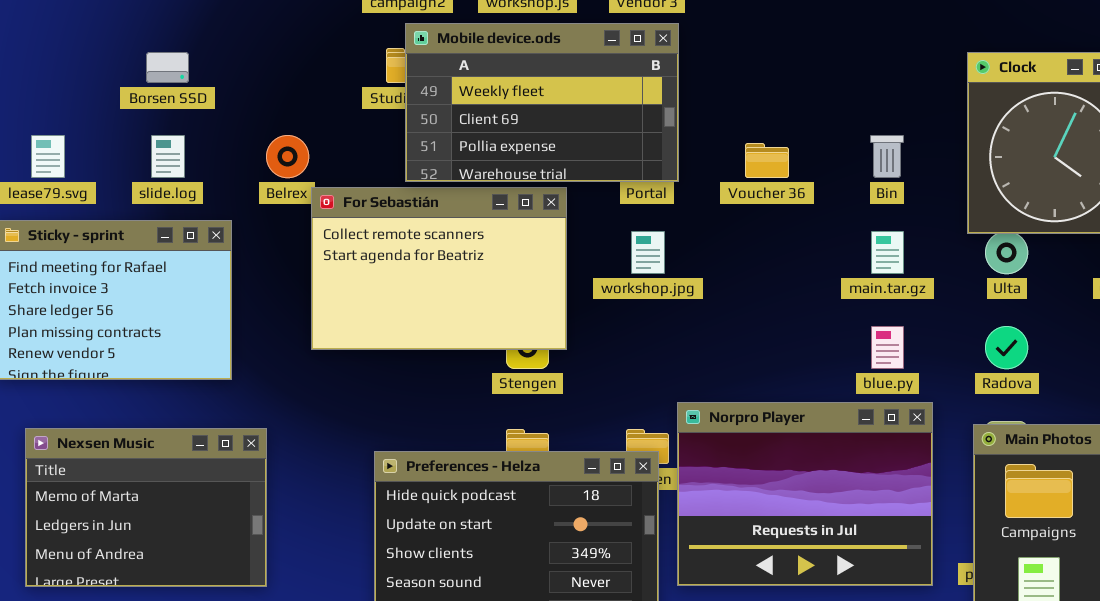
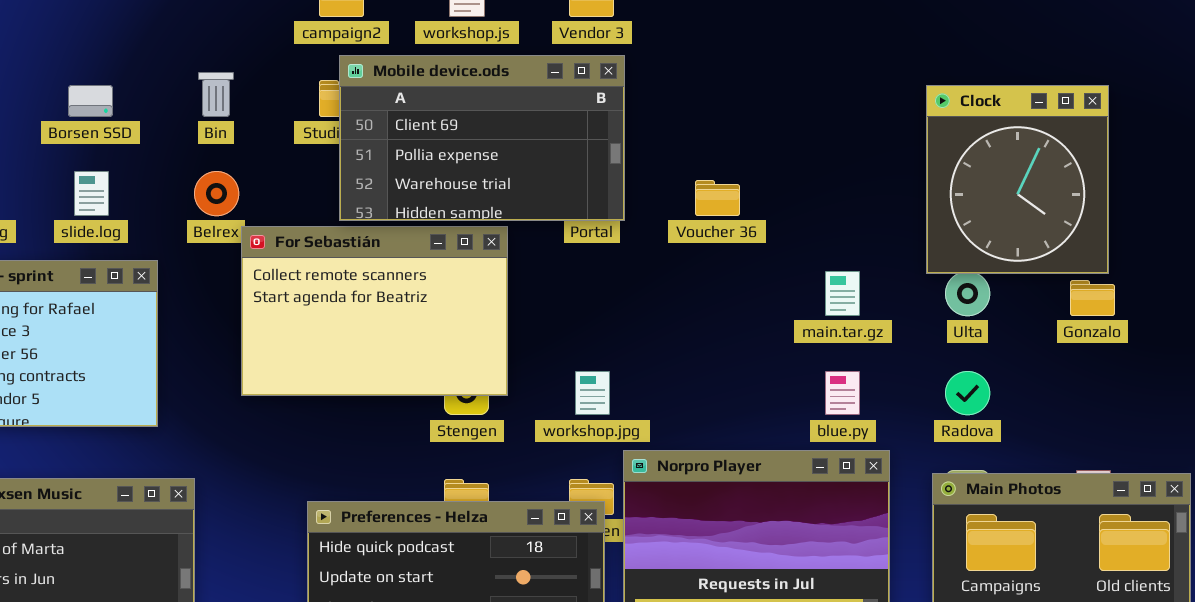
Mobile device.ods: [405,23,679,182] -> [339,55,625,221], scrolled down 1 row
Bin: [870,135,904,178] -> [198,72,234,117], moved
workshop.jpg: [631,231,665,274] -> [575,371,610,415], moved

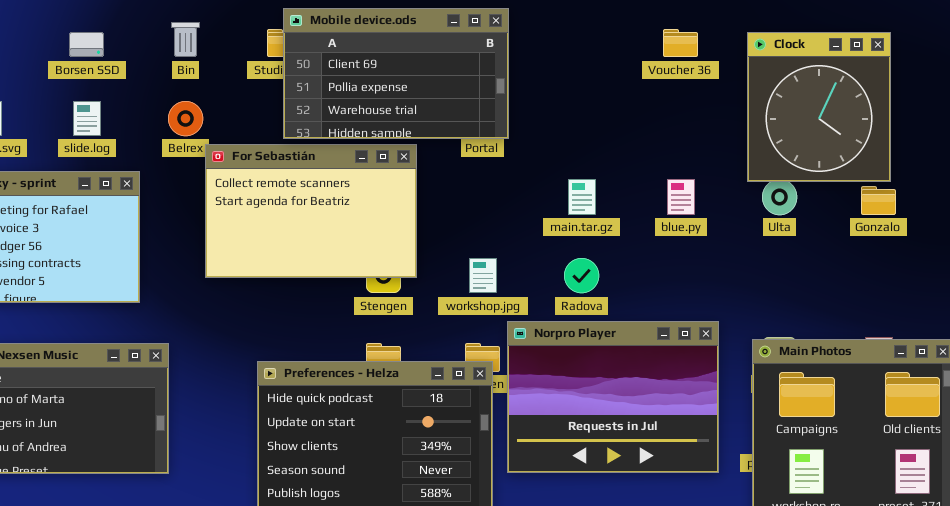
Voucher 36: [695,180,740,216] -> [663,29,698,57], moved
main.tar.gz: [825,271,860,316] -> [568,179,596,215], moved
blue.py: [825,371,860,415] -> [667,179,695,215], moved
Radova: [945,371,990,415] -> [564,258,599,293], moved

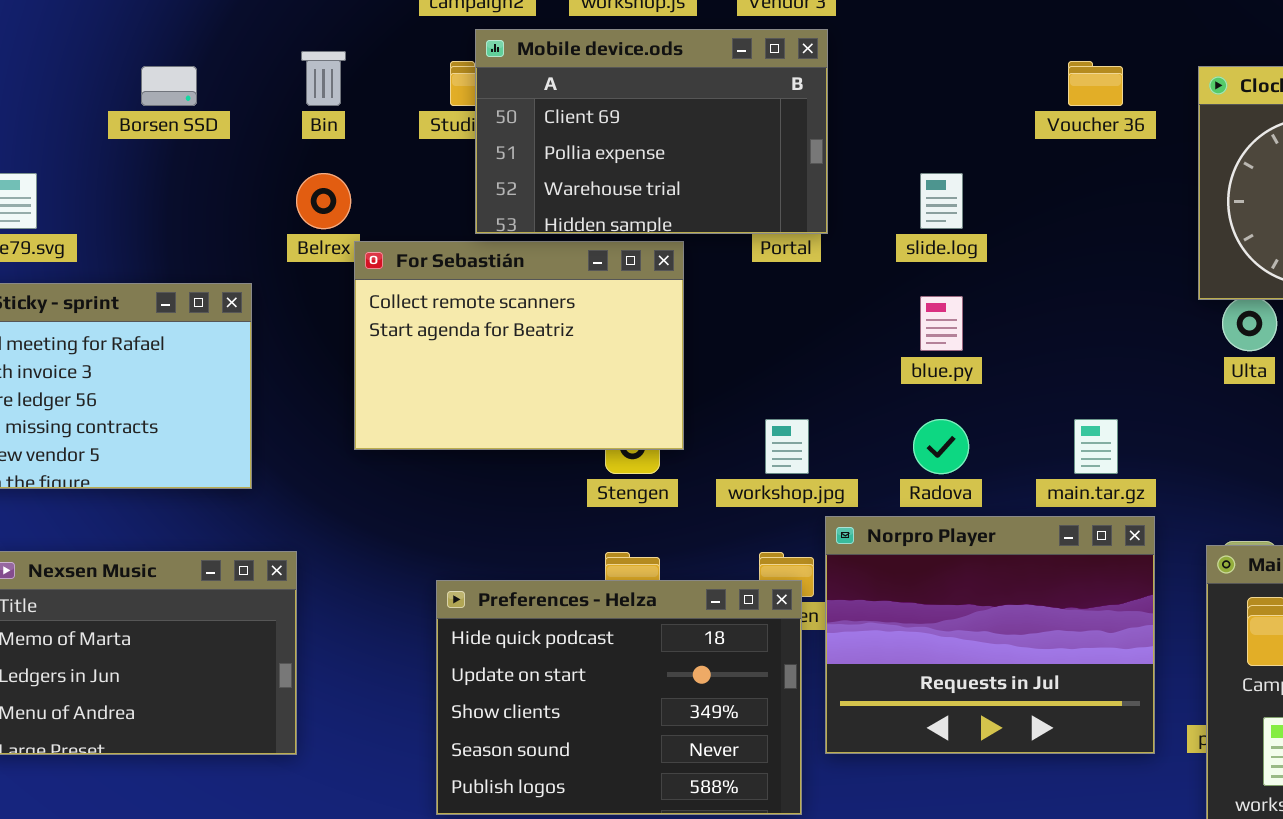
slide.log: [73,101,101,136] -> [920,173,963,229], moved
main.tar.gz: [568,179,596,215] -> [1074,419,1118,474], moved
blue.py: [667,179,695,215] -> [920,296,963,351], moved

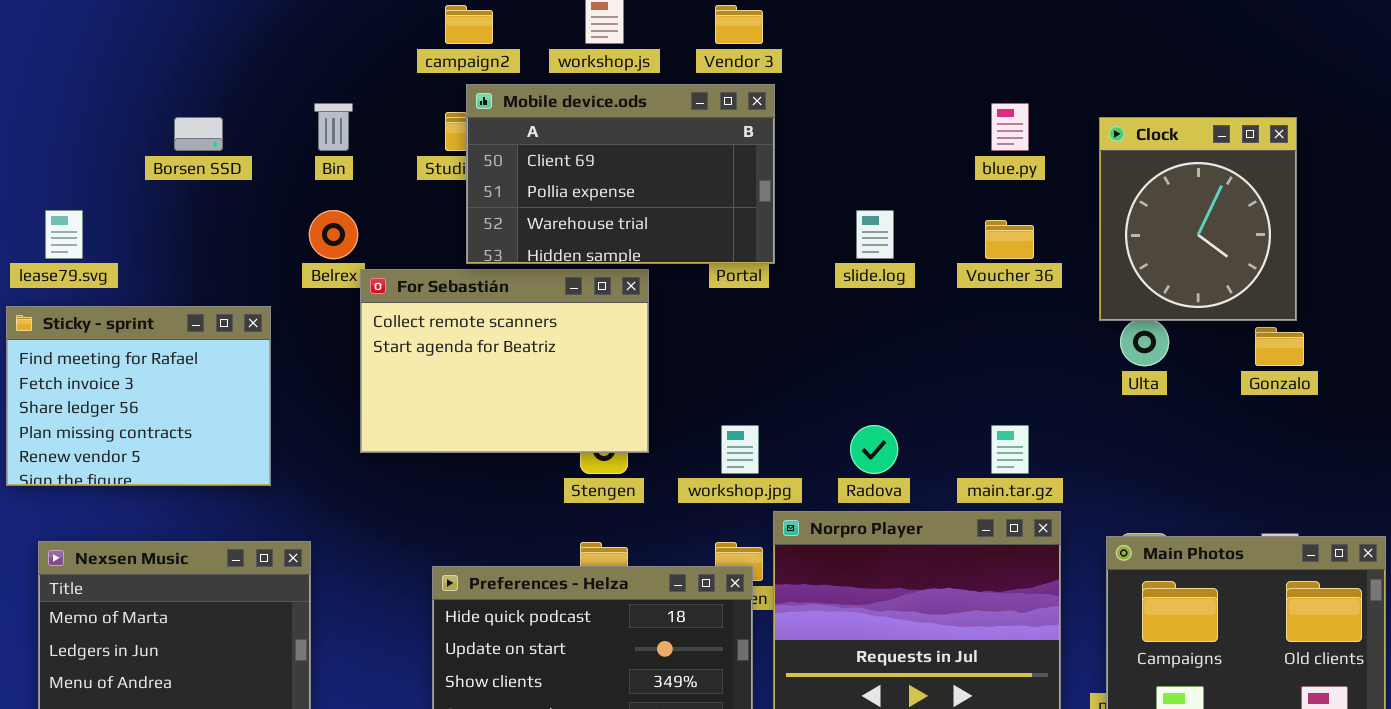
Voucher 36: [1068,61,1123,106] -> [985,220,1034,259], moved
blue.py: [920,296,963,351] -> [991,103,1029,151], moved

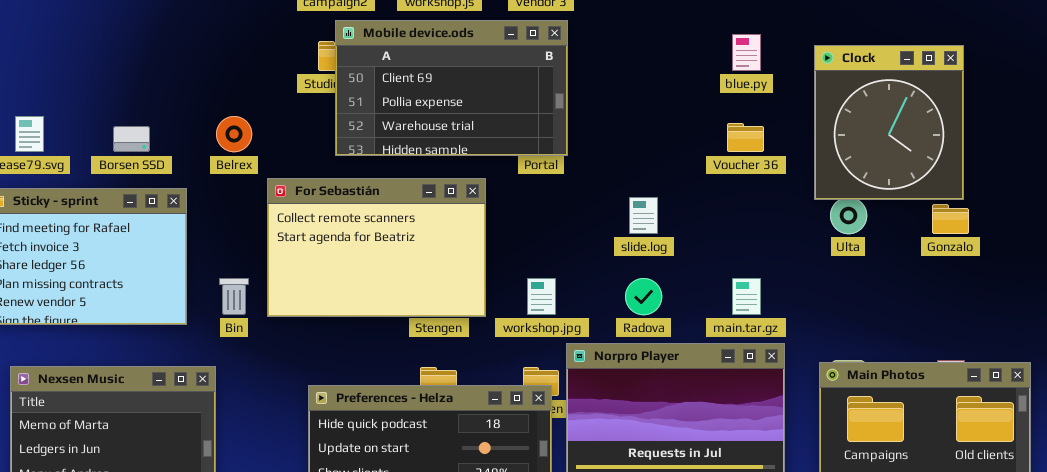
Bin: [314,103,353,151] -> [219,278,249,315], moved
Borsen SSD: [174,117,223,151] -> [113,126,150,152], moved
slide.log: [856,210,894,259] -> [629,197,658,234], moved
For Sebastián: [360,269,649,453] -> [267,178,486,317], moved

